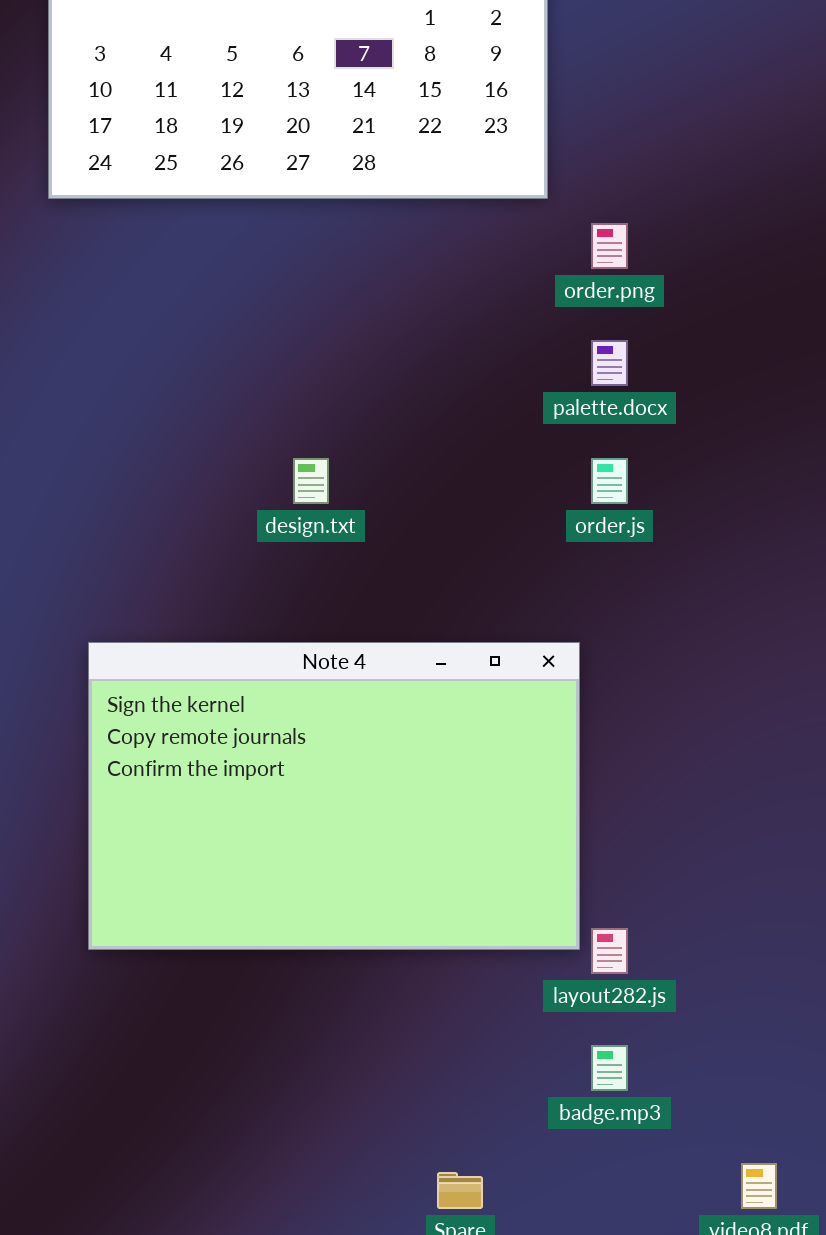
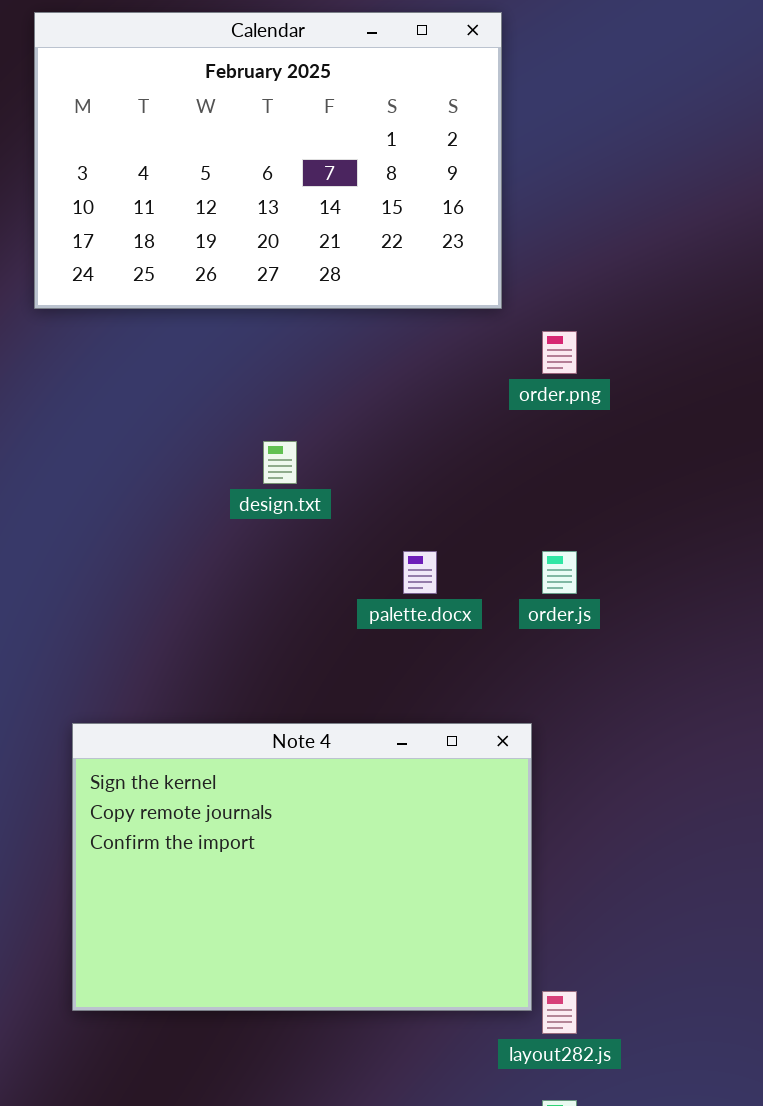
palette.docx: [591,340,628,386] -> [403,551,437,594], moved
design.txt: [293,458,329,504] -> [263,441,297,484], moved

